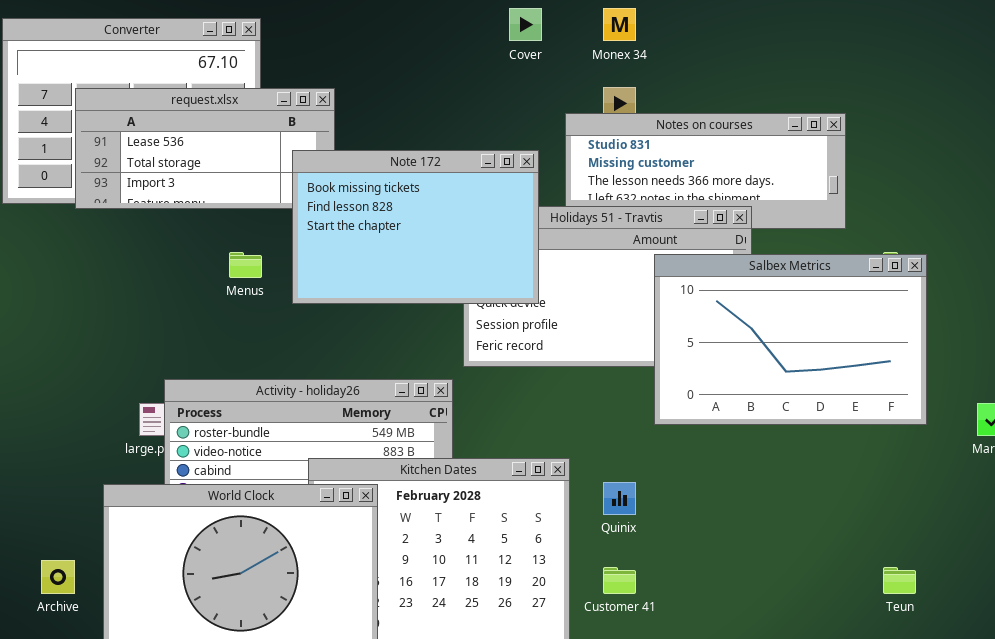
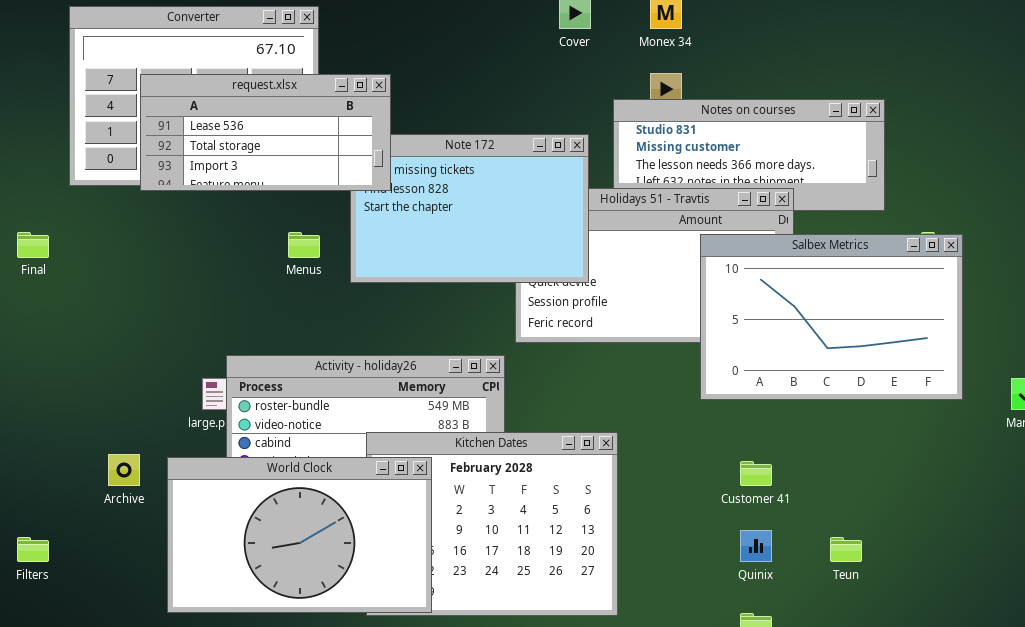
request.xlsx: [75,88,335,209] -> [140,74,391,191], raised
Quinix: [603,482,636,515] -> [740,530,772,562], moved
Archive: [41,560,75,594] -> [108,454,140,486], moved
Customer 41: [603,567,636,594] -> [740,461,772,486], moved
Teun: [883,567,916,594] -> [830,537,862,562], moved

